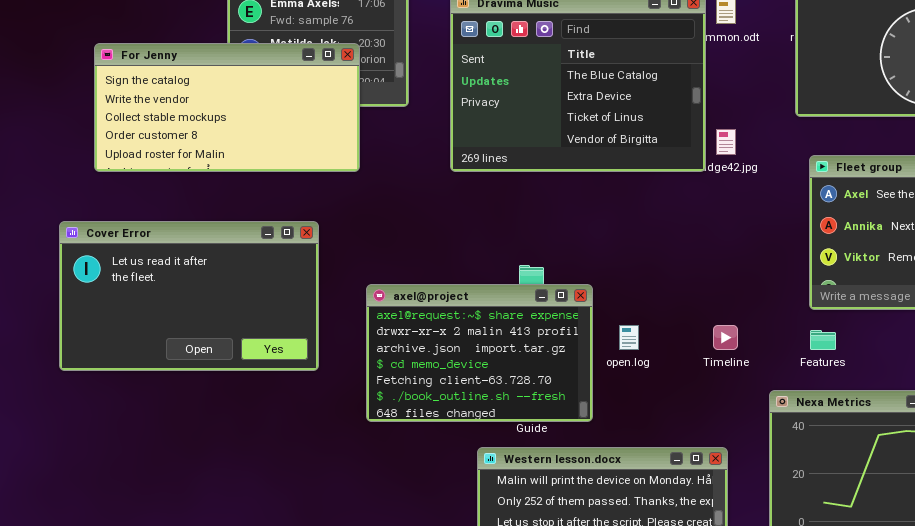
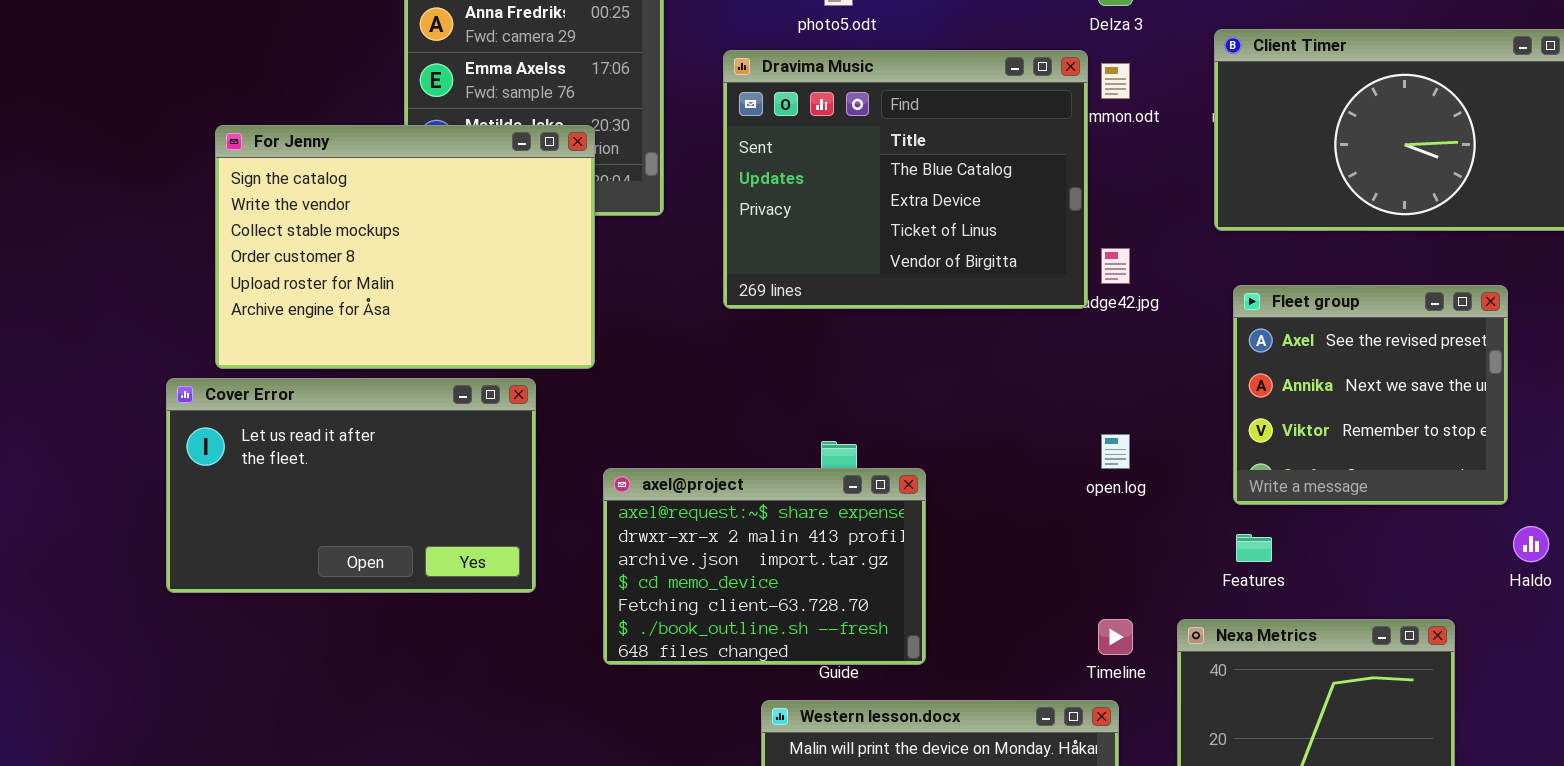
For Jenny: [94,43,360,172] -> [215,125,595,369], resized
open.log: [619,325,639,350] -> [1101,434,1130,469], moved
Timeline: [713,325,738,350] -> [1098,619,1133,655], moved

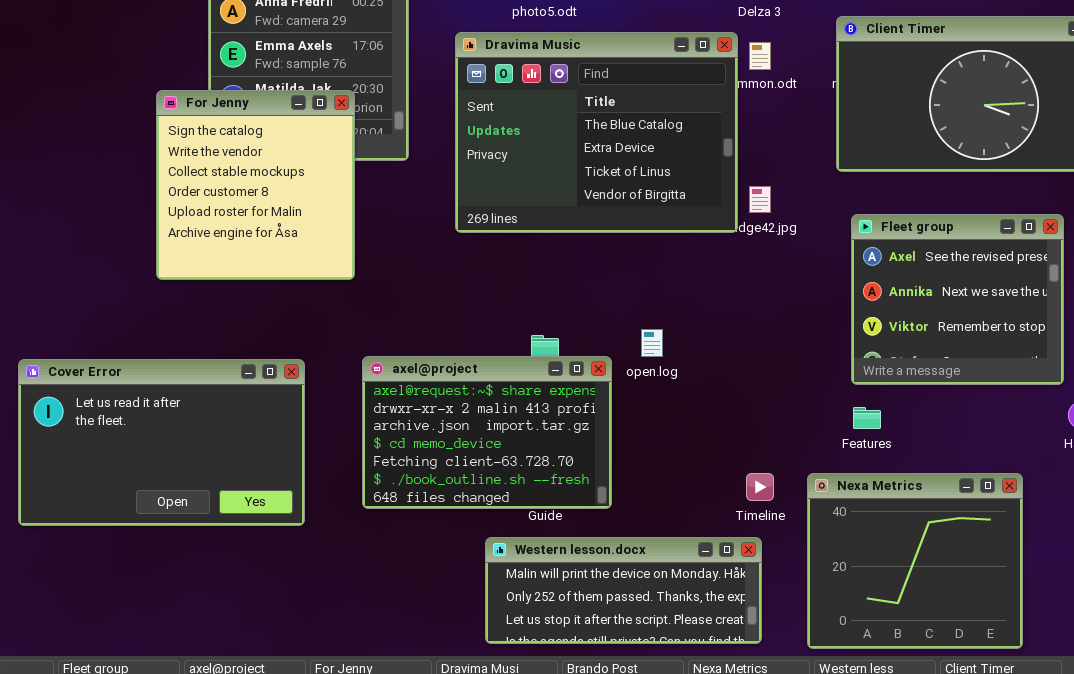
For Jenny: [215,125,595,369] -> [156,90,355,280], resized
Cover Error: [166,378,536,593] -> [18,359,305,526], moved
open.log: [1101,434,1130,469] -> [641,329,663,357], moved

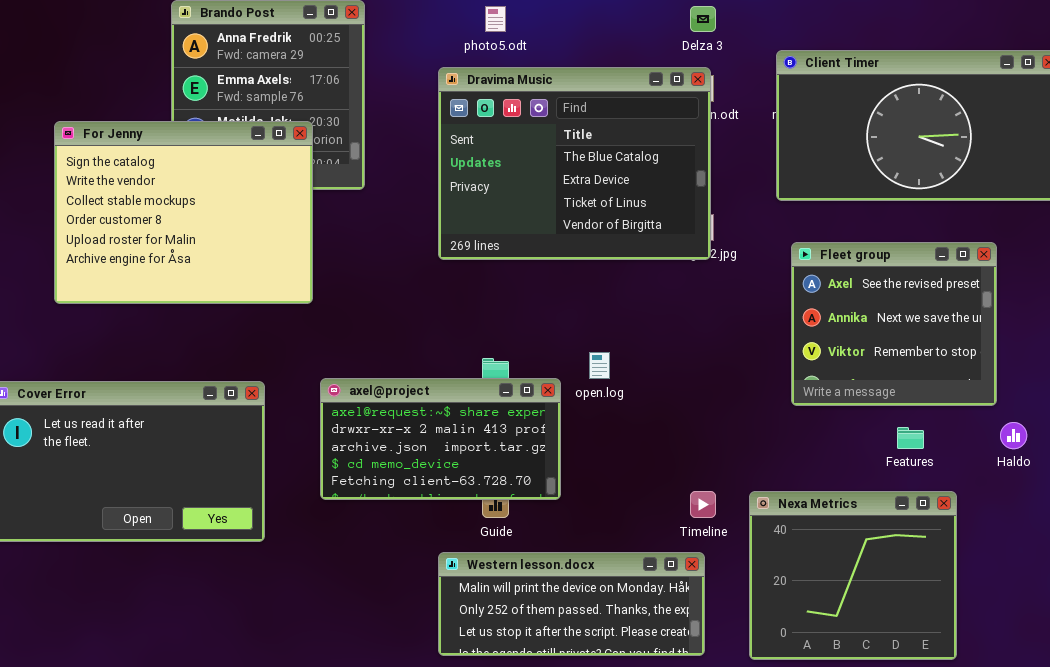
Dravima Music: [455,32,738,233] -> [438,67,711,260], moved
For Jenny: [156,90,355,280] -> [54,121,313,304], resized
axel@project: [362,356,612,509] -> [320,378,561,500], resized
Features: [853,407,881,429] -> [897,427,924,449], moved

